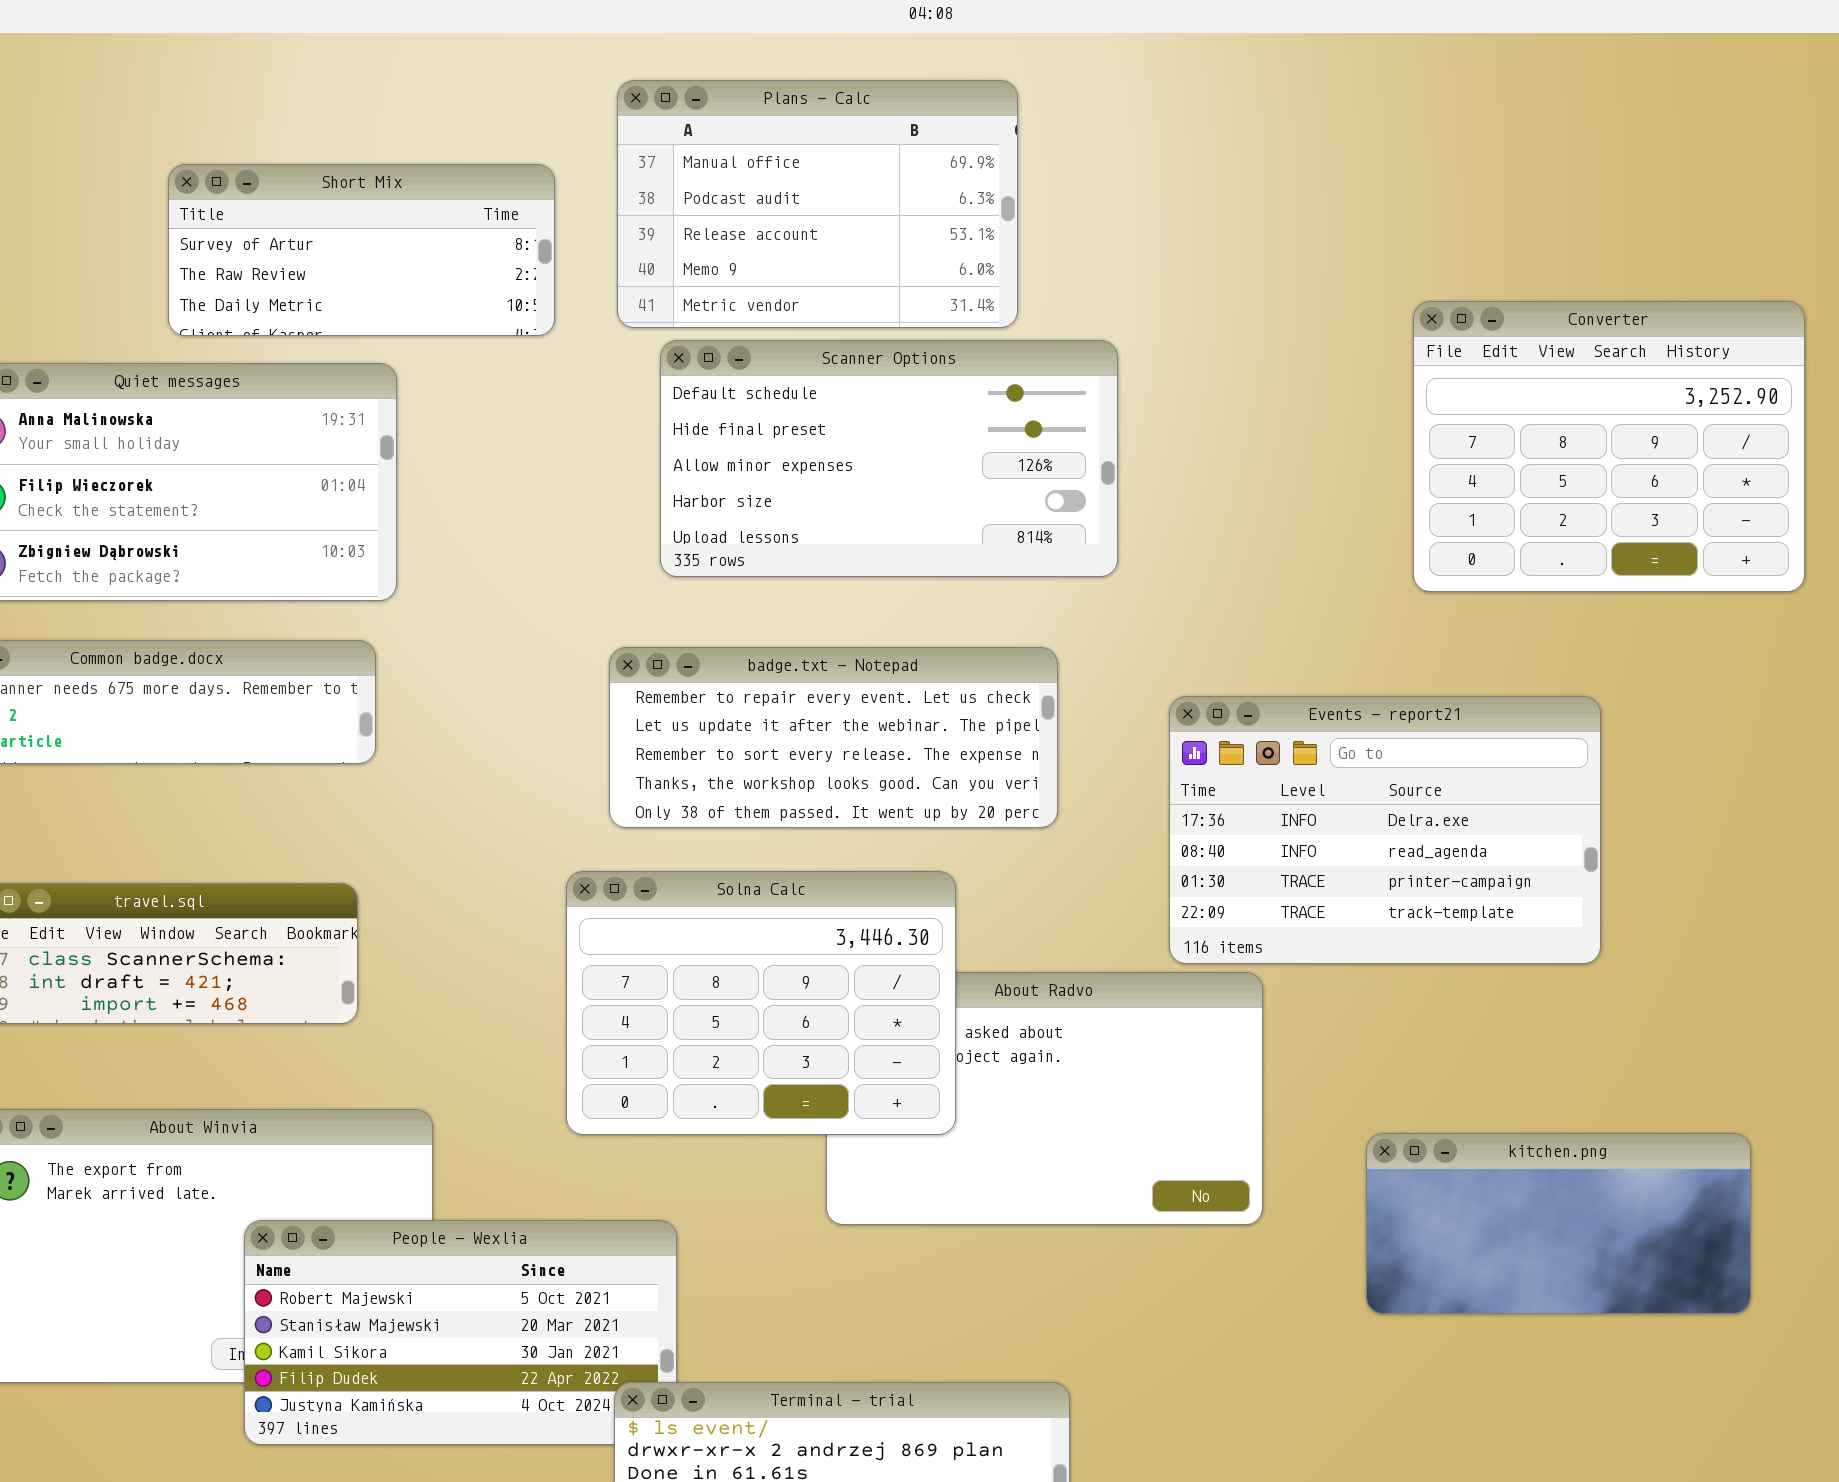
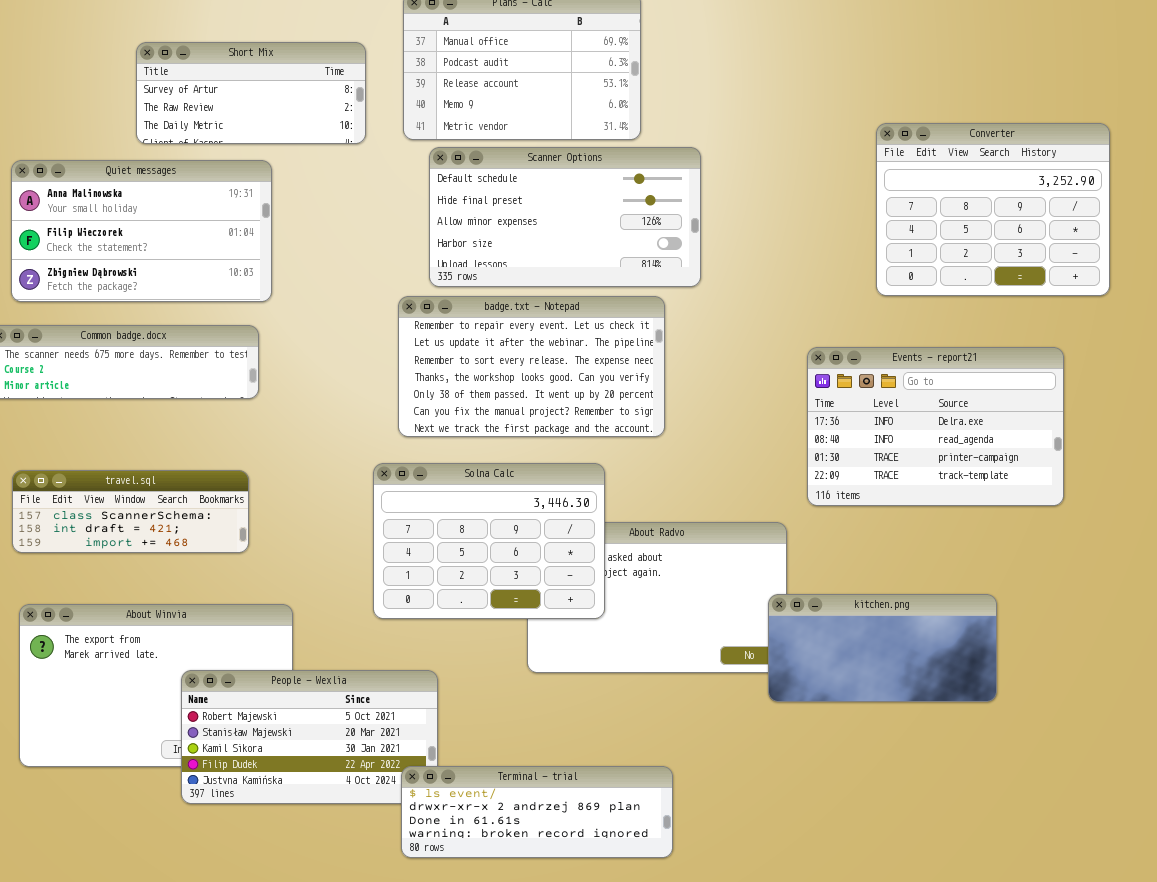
badge.txt - Notepad: [609,647,1058,828] -> [398,296,665,437], resized
Events - report21: [1169,696,1601,964] -> [807,347,1064,506], moved
kitchen.png: [1366,1133,1751,1314] -> [768,594,997,702], moved

